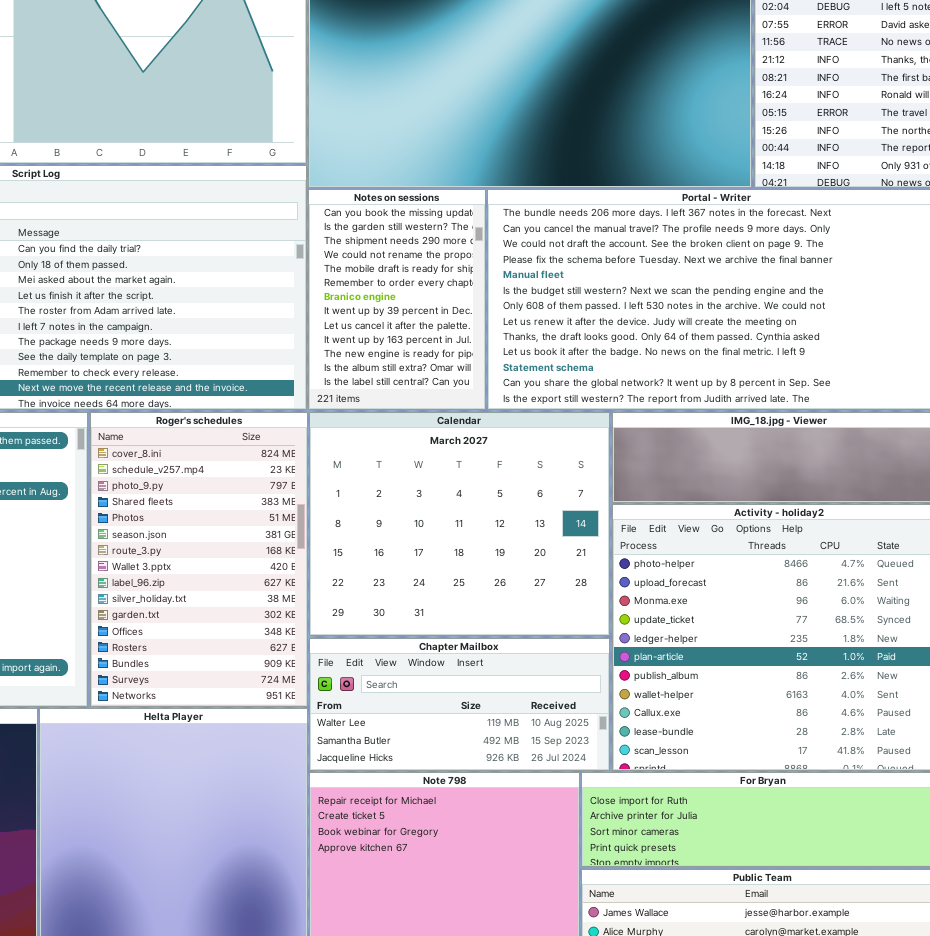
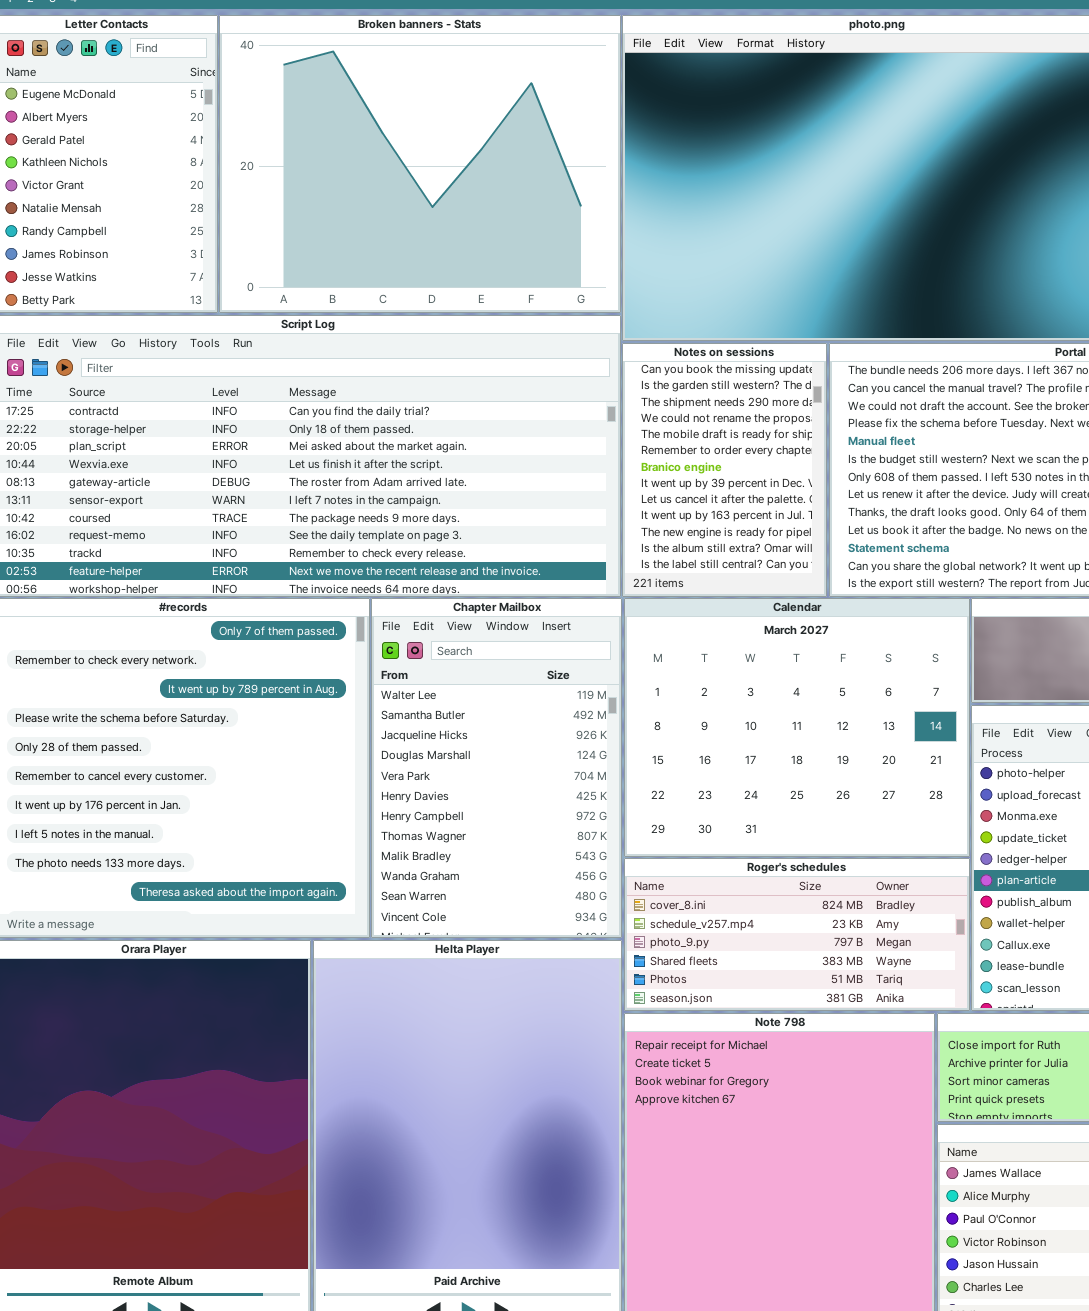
Roger's schedules: [90,412,308,707] -> [624,858,970,1011], moved, resized
Chapter Mailbox: [309,638,610,771] -> [371,598,622,938], moved, resized

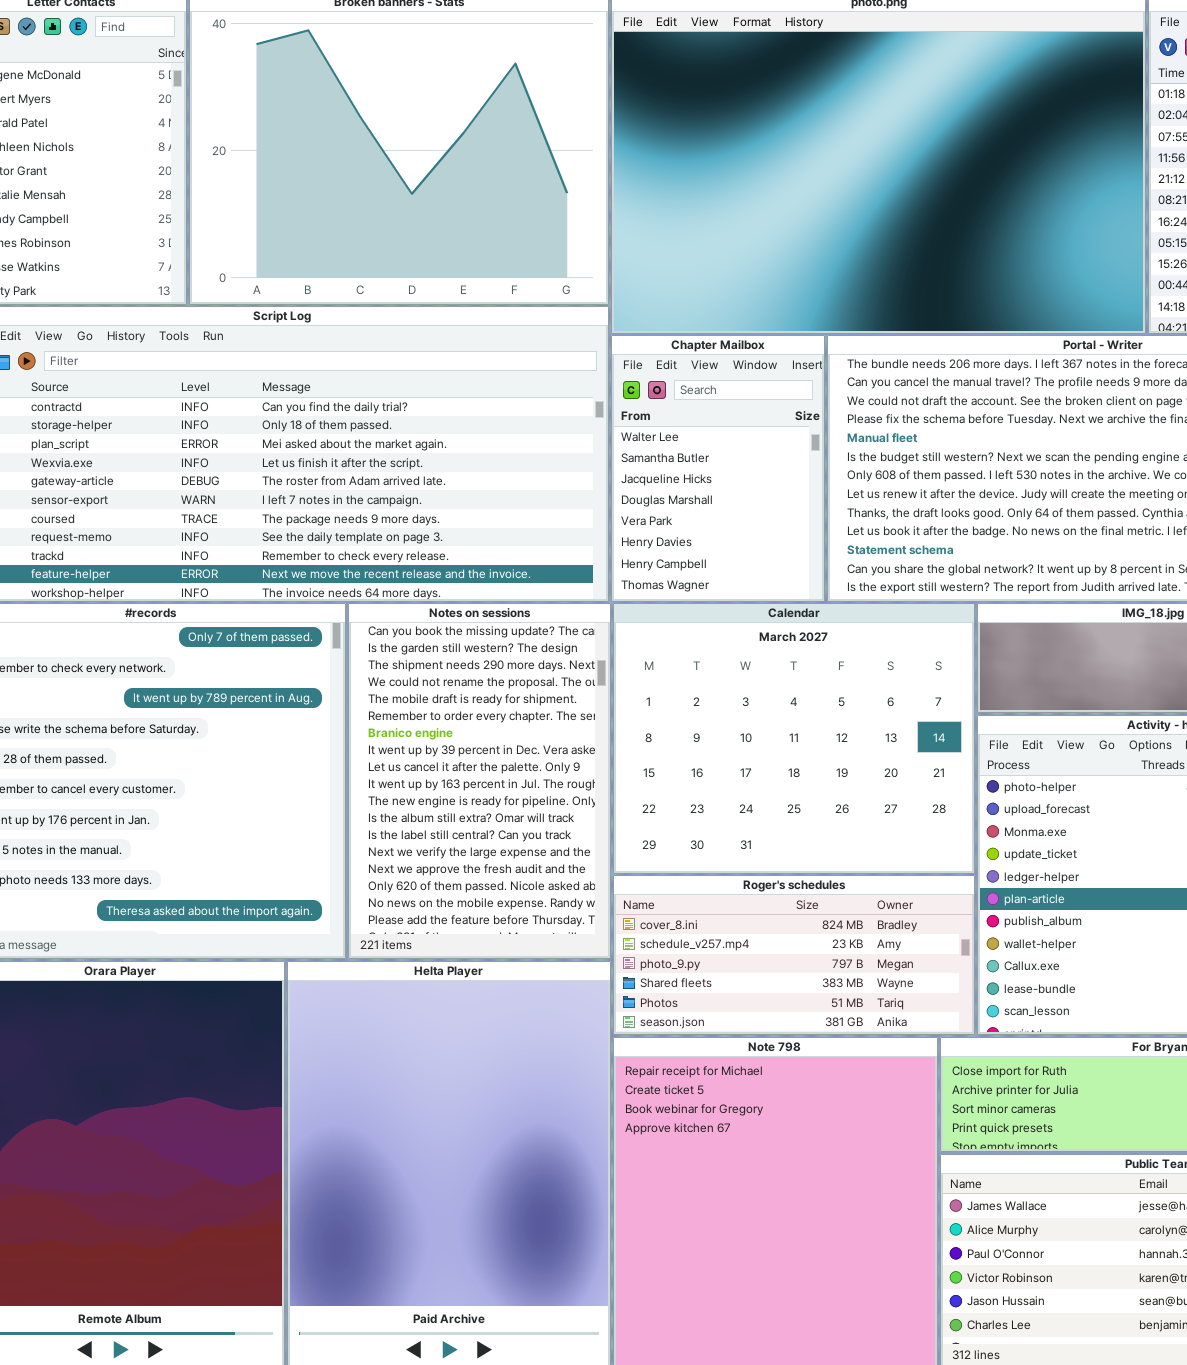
Notes on sessions: [622,343,827,597] -> [348,603,611,959], moved, resized
Chapter Mailbox: [371,598,622,938] -> [611,335,825,602], moved, resized

